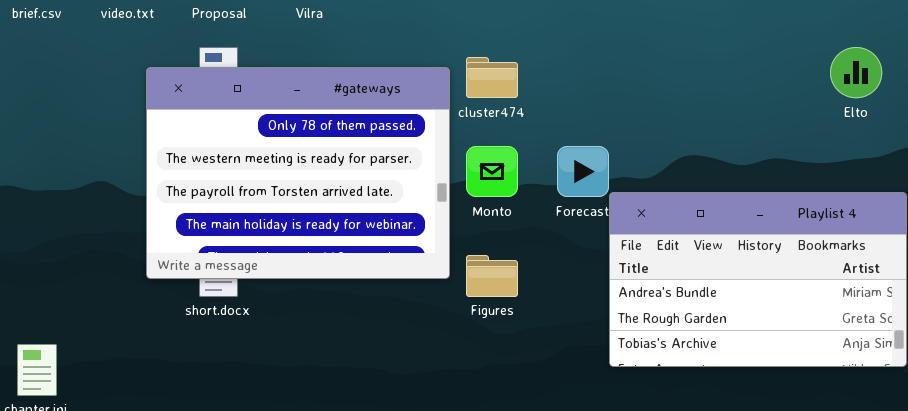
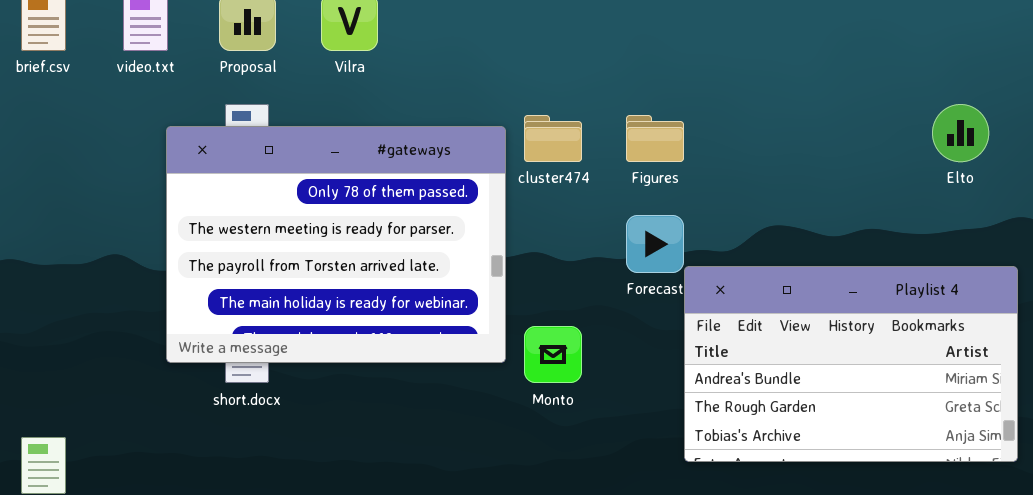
Monto: [466,146,518,197] -> [524,326,582,383], moved
Figures: [466,255,518,297] -> [626,115,684,162], moved

